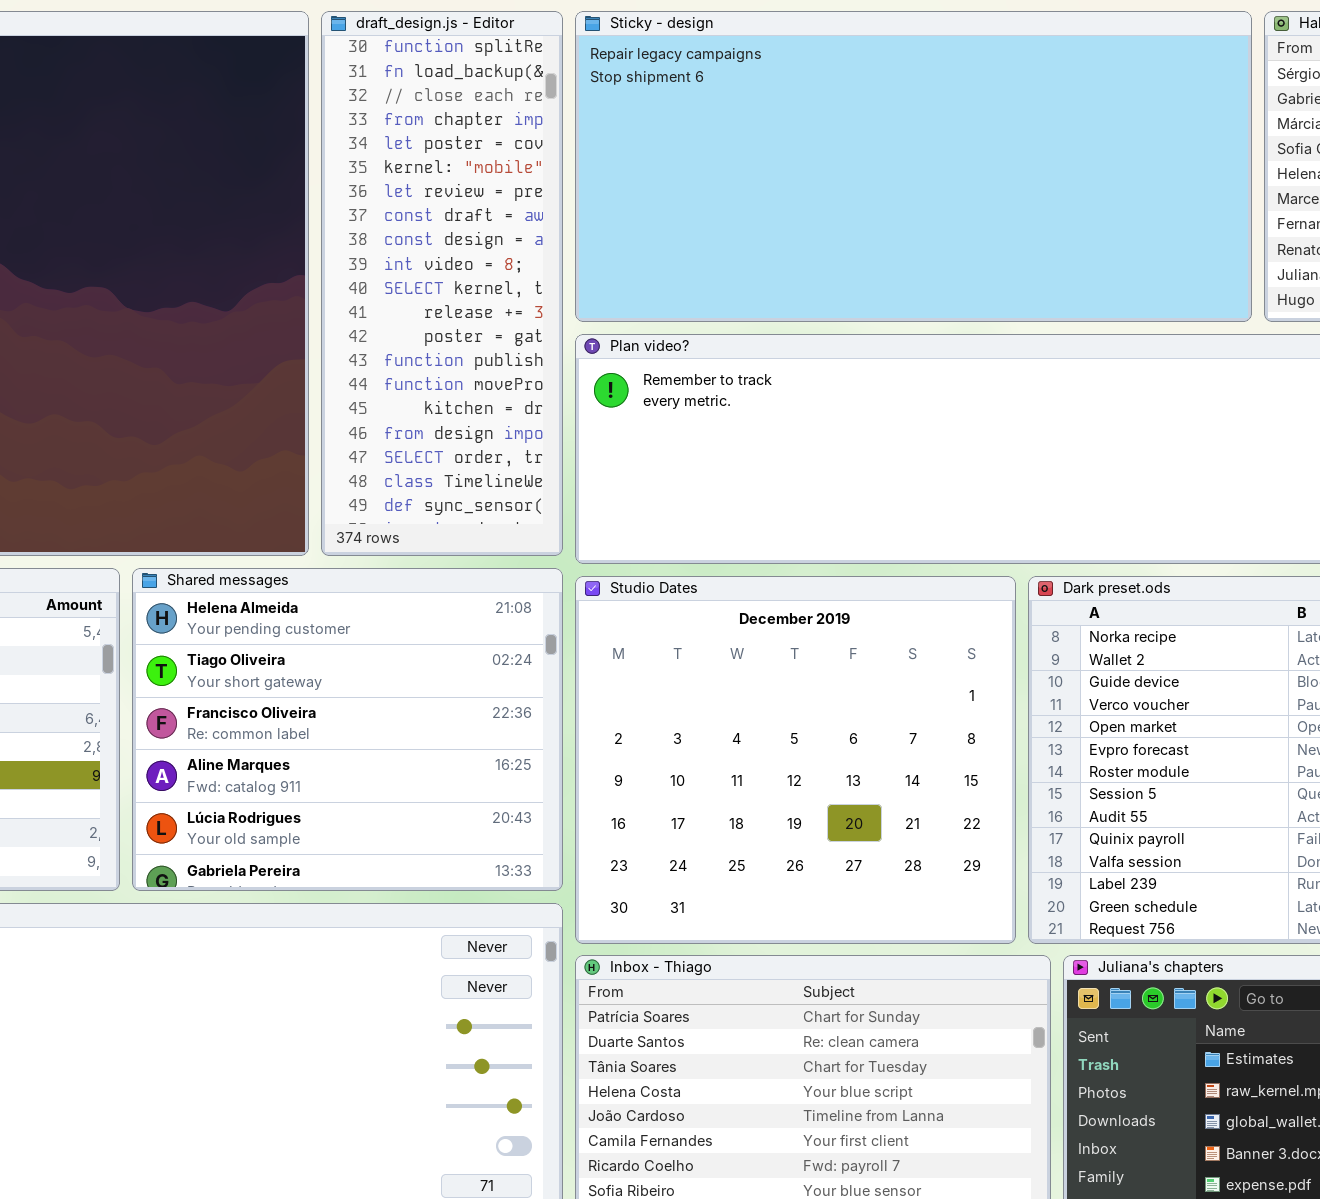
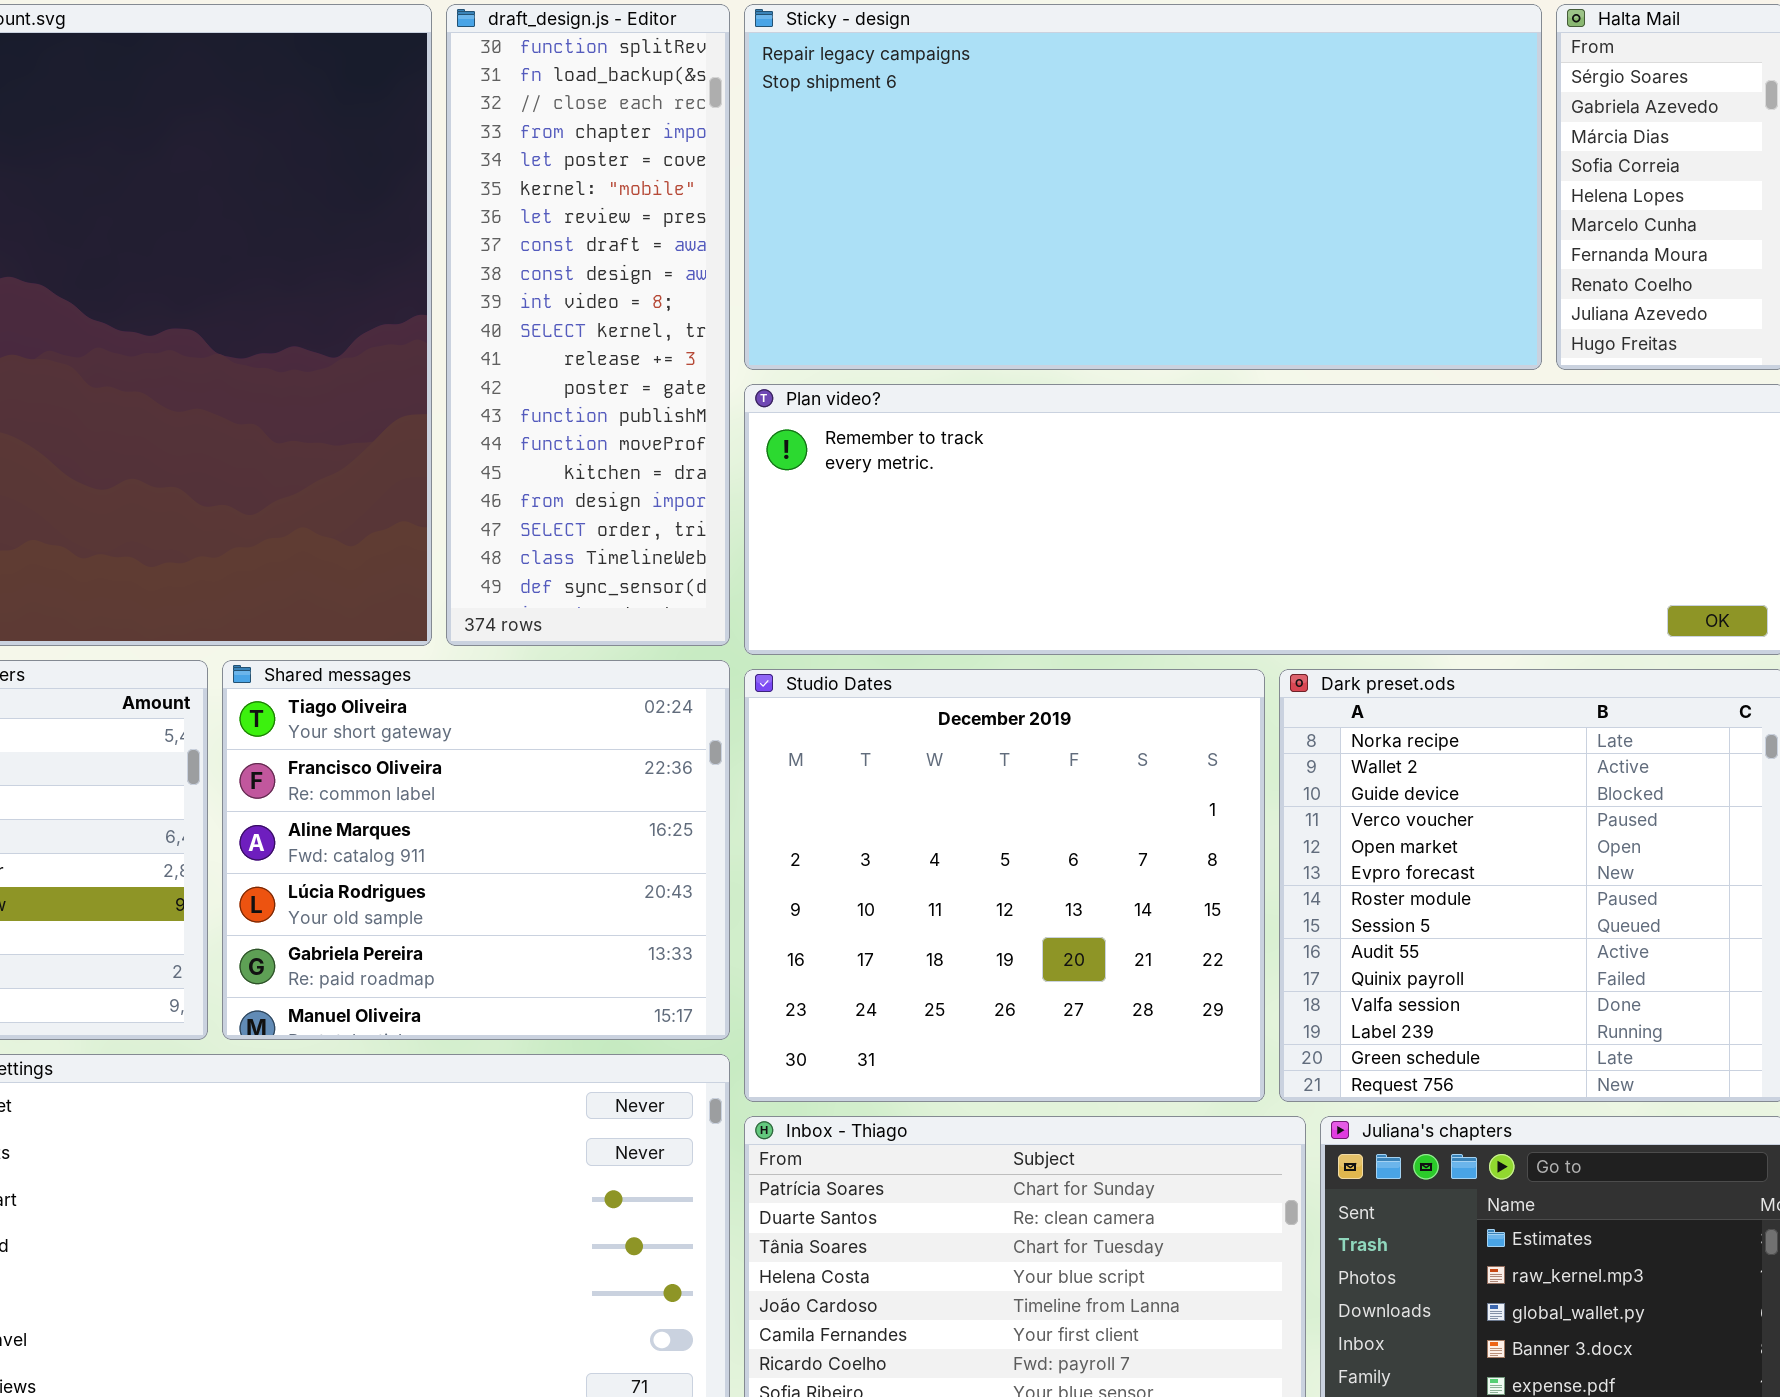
Shared messages: [132,568,563,891] -> [222,660,730,1040], scrolled down 1 row

